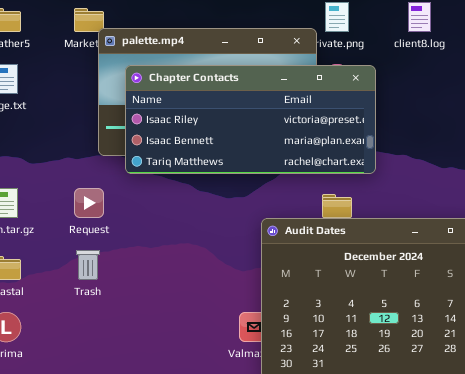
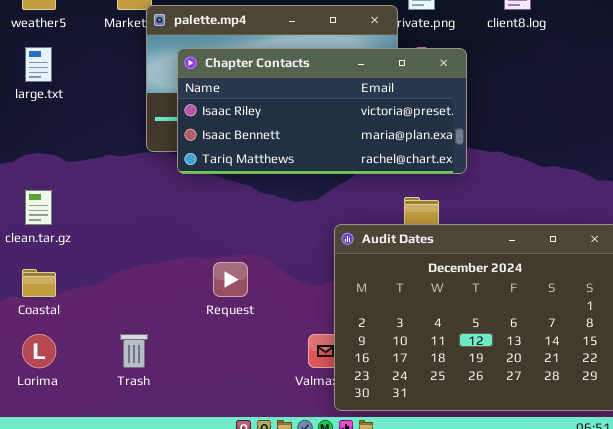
Request: [74,188,104,218] -> [213,262,248,297], moved
Trash: [76,250,100,280] -> [120,334,148,368], moved

